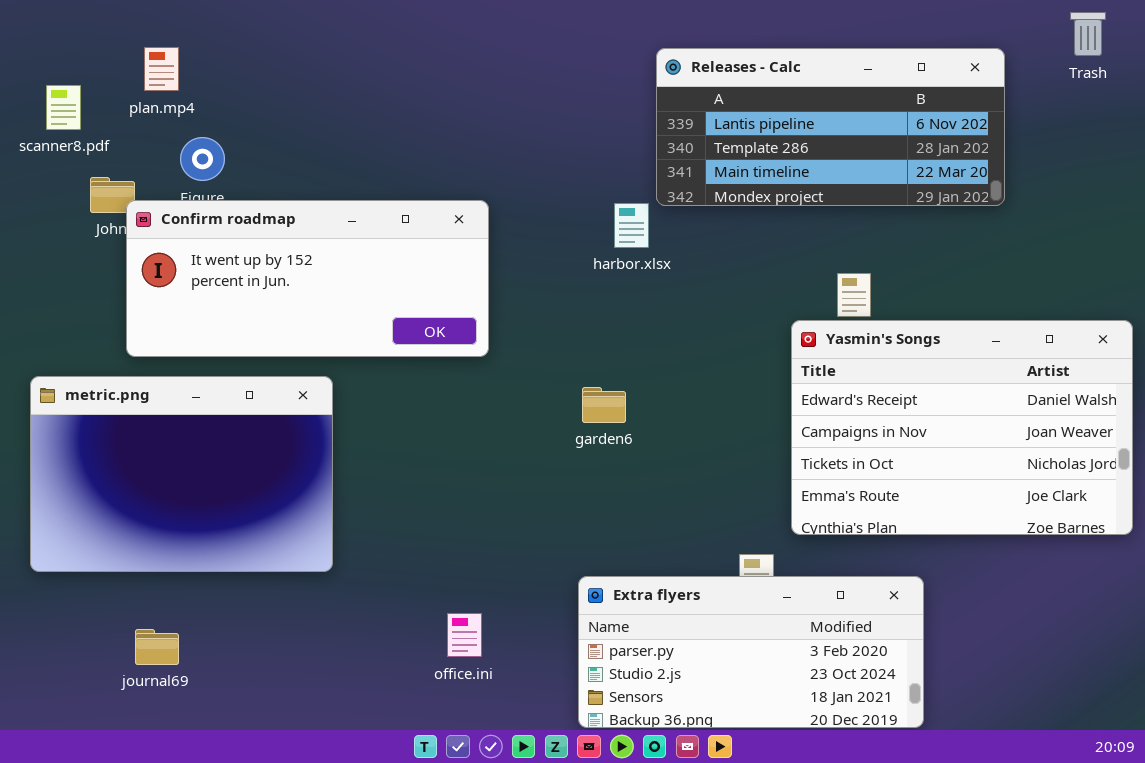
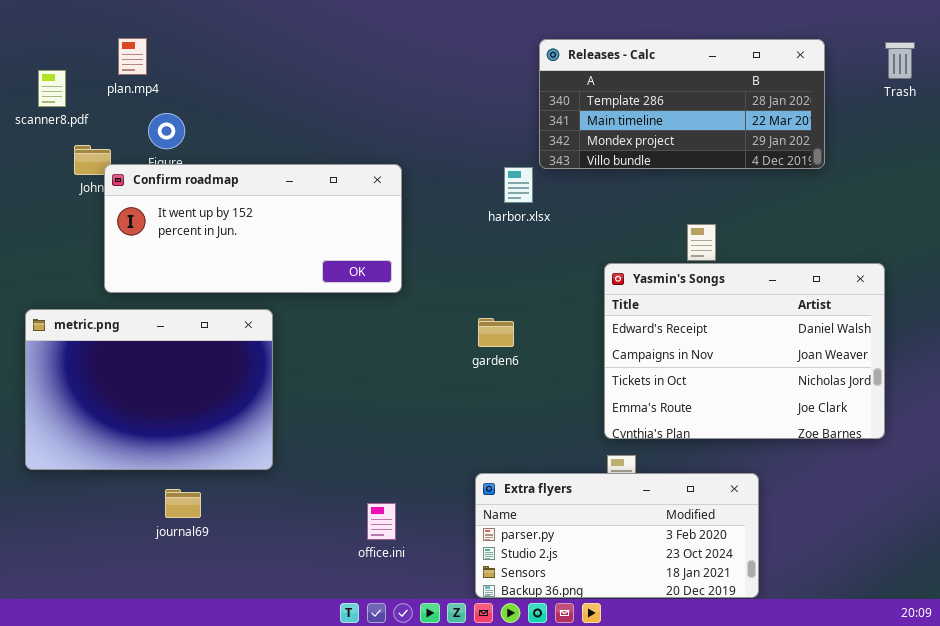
Trash: [1070,12,1106,56] -> [885,42,915,79], moved
Releases - Calc: [656,48,1005,206] -> [539,39,825,169], scrolled down 1 row
Yasmin's Songs: [791,320,1133,535] -> [604,263,885,439], moved
journal69: [135,629,179,665] -> [165,489,201,518], moved

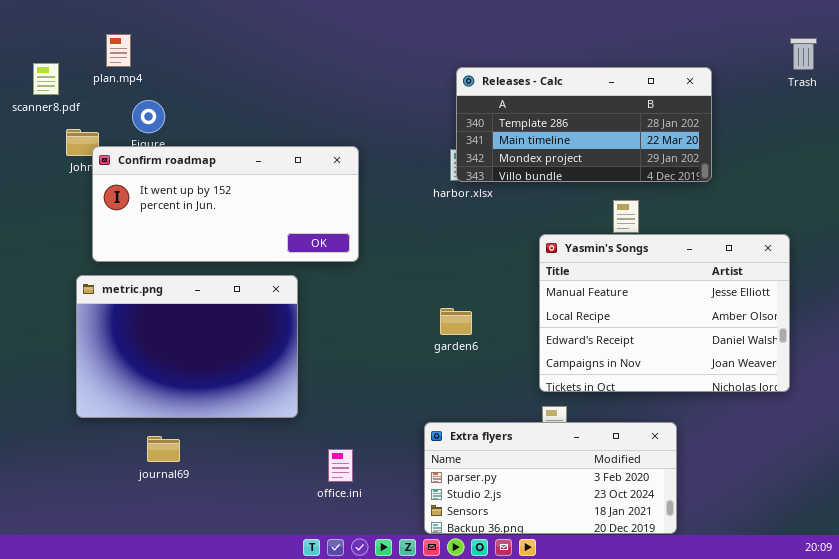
Releases - Calc: [539,39,825,169] -> [456,67,712,182], moved
Yasmin's Songs: [604,263,885,439] -> [539,234,790,392], scrolled up 2 rows
metric.png: [25,309,273,470] -> [76,275,298,418], moved
garden6: [478,318,514,347] -> [440,308,472,335], moved

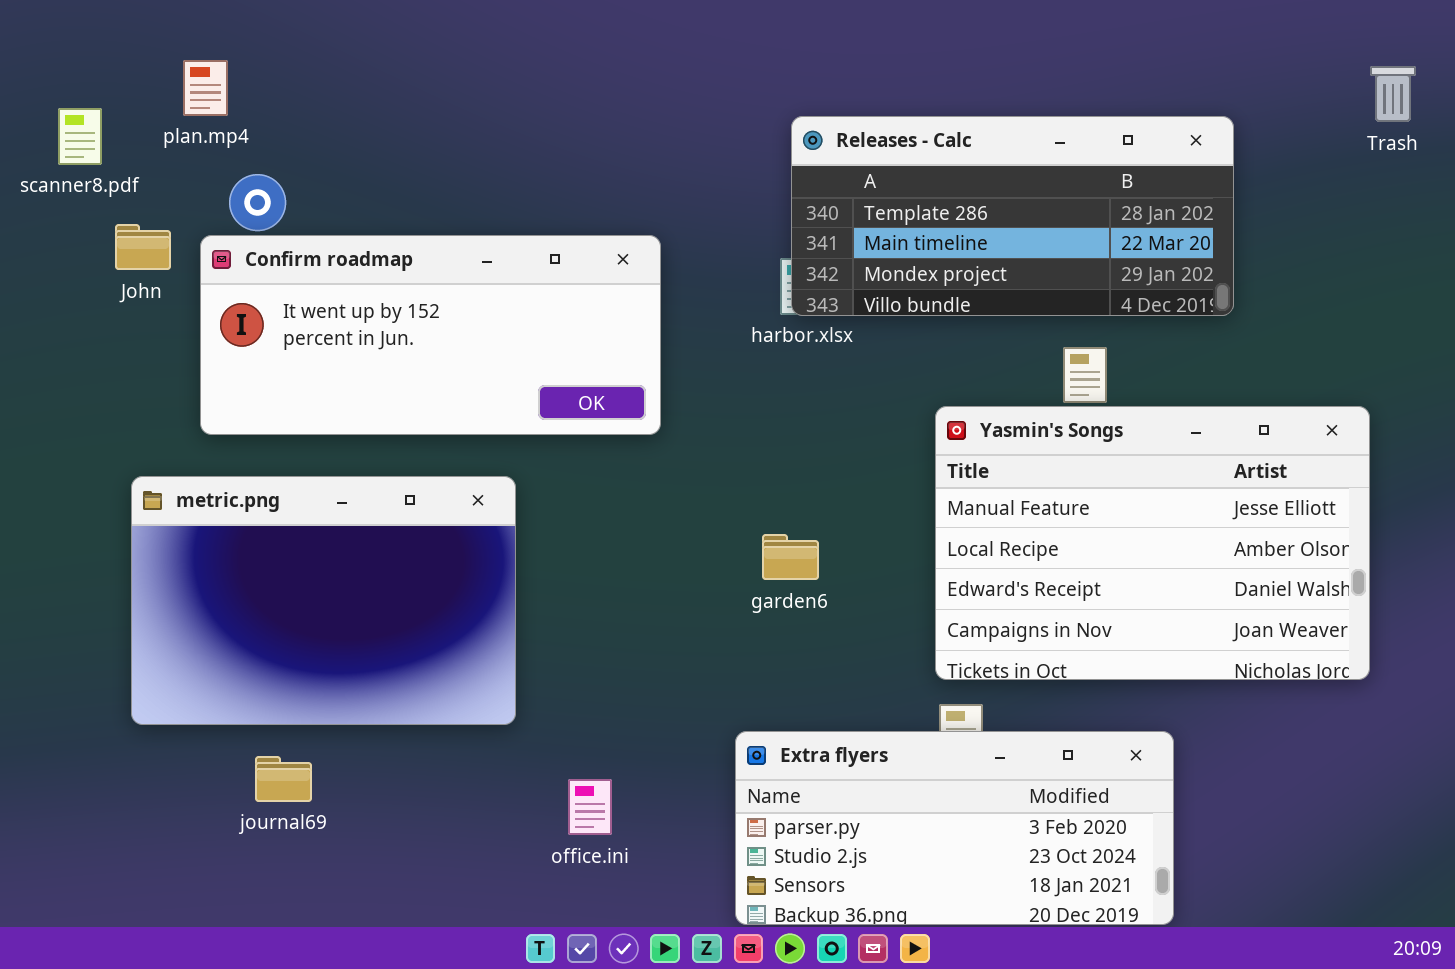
Confirm roadmap: [92,146,359,262] -> [200,235,661,435], moved

